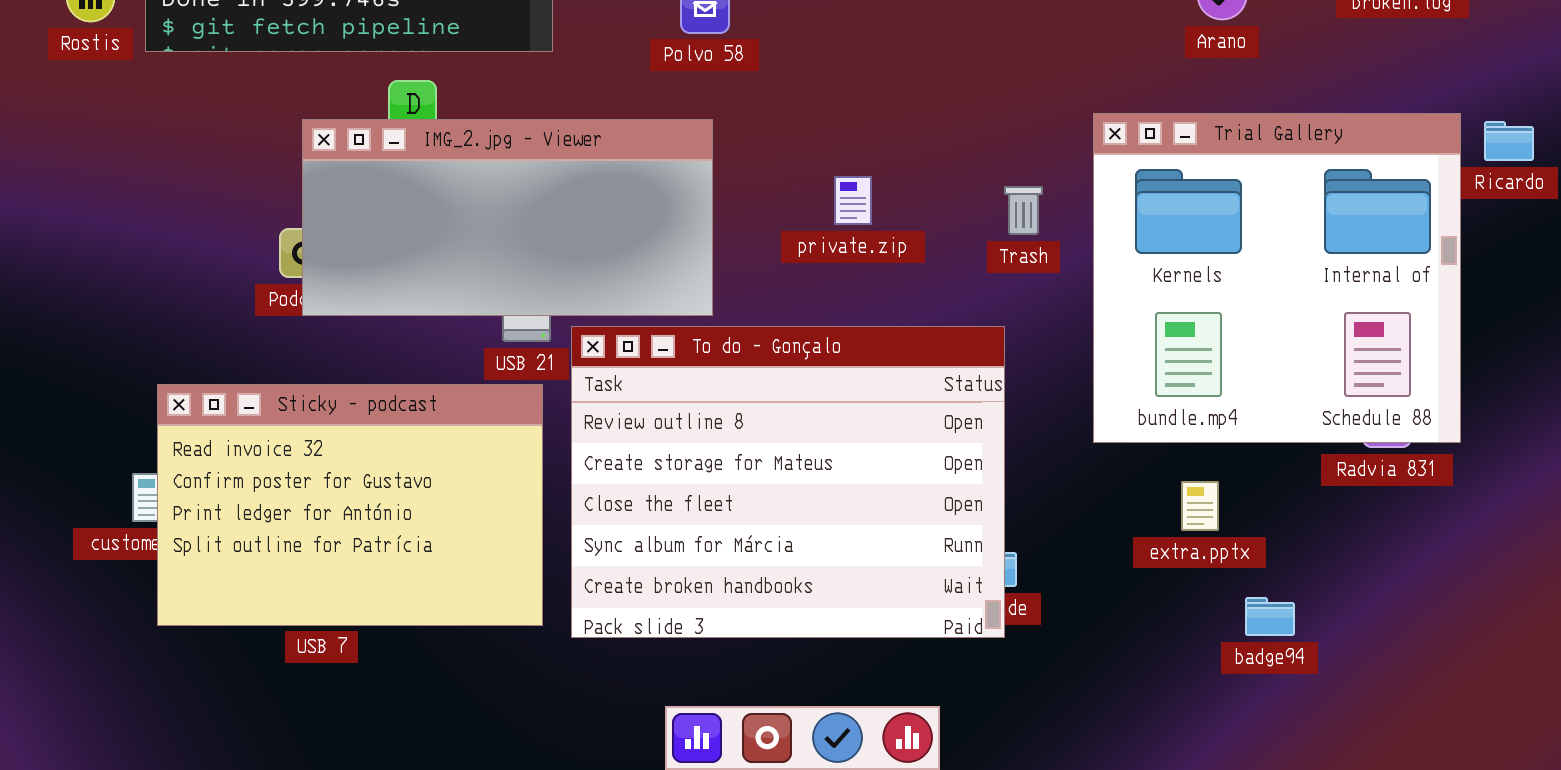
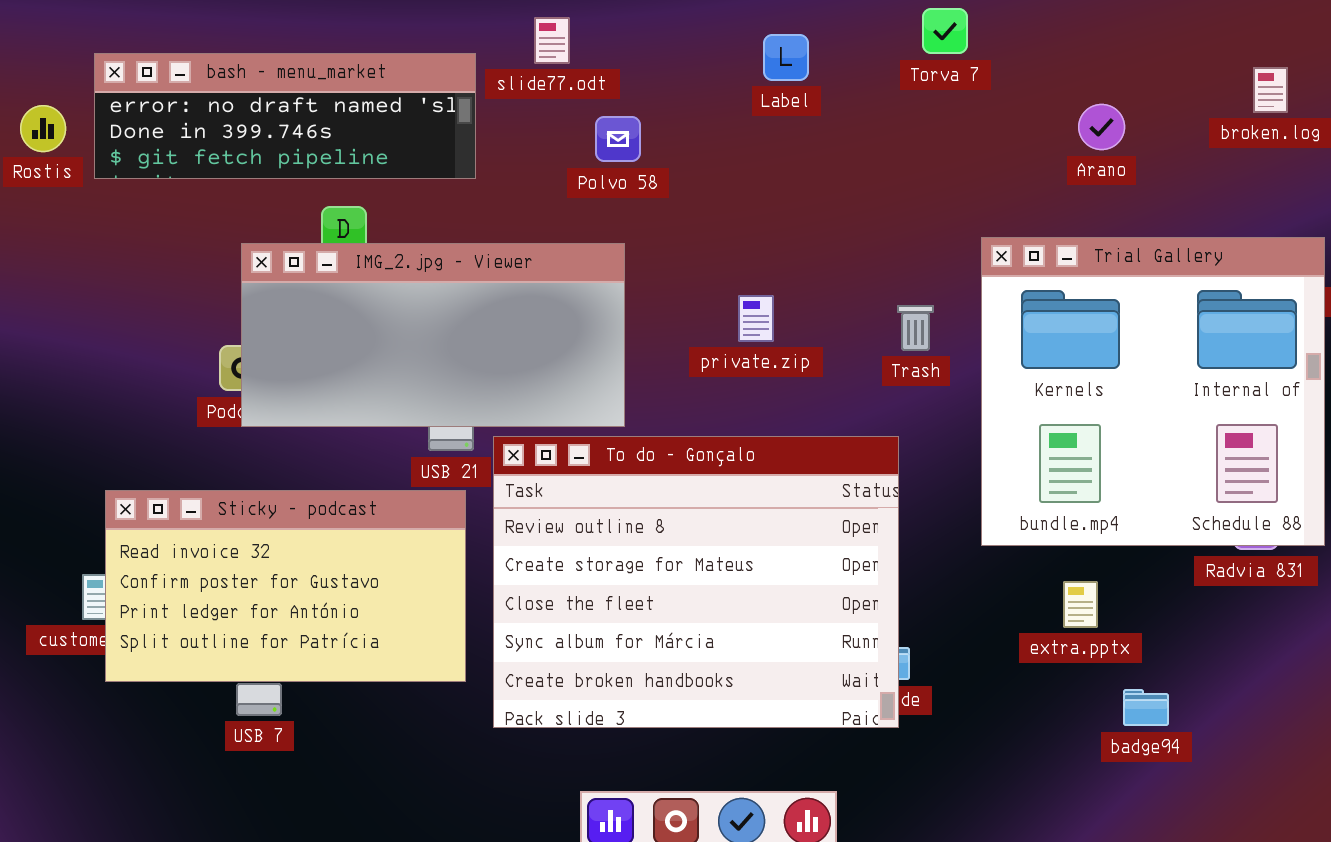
Sticky - podcast: [157,384,543,626] -> [105,490,466,682], resized

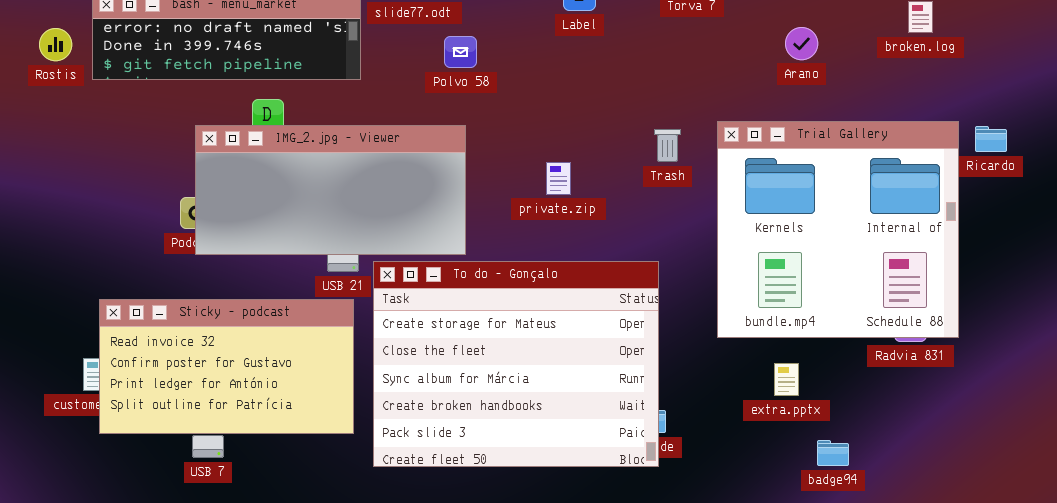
Trash: [897,305,934,351] -> [654,129,681,162], moved
To do - Gonçalo: [493,436,899,728] -> [373,261,659,467], scrolled down 1 row

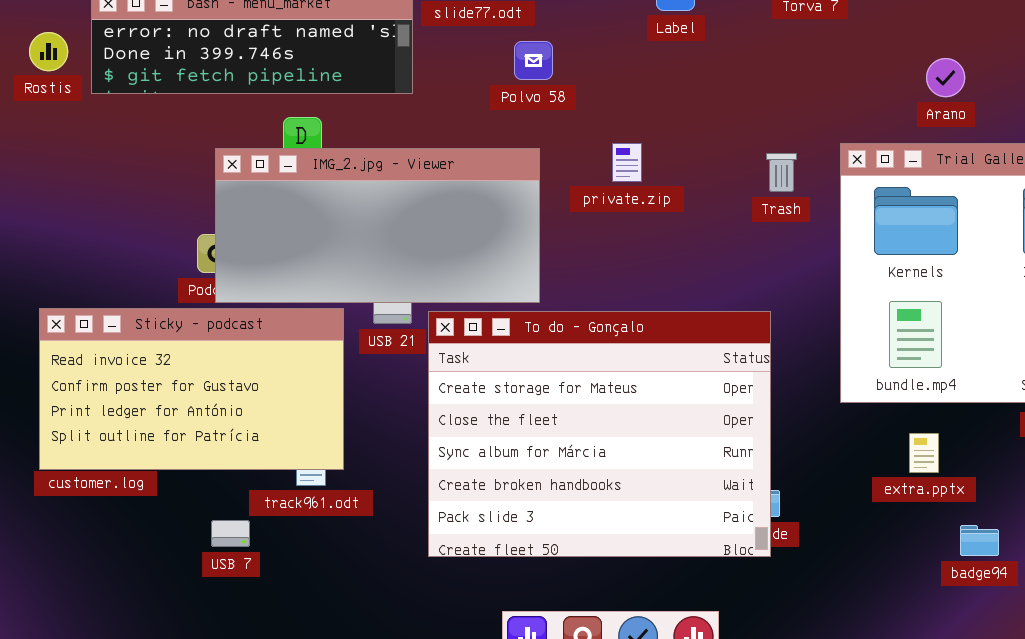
Arano: [785,27,818,60] -> [926,58,965,97], moved
private.zip: [546,162,571,195] -> [612,143,642,182], moved
Sticky - podcast: [99,299,354,434] -> [39,308,344,470], moved

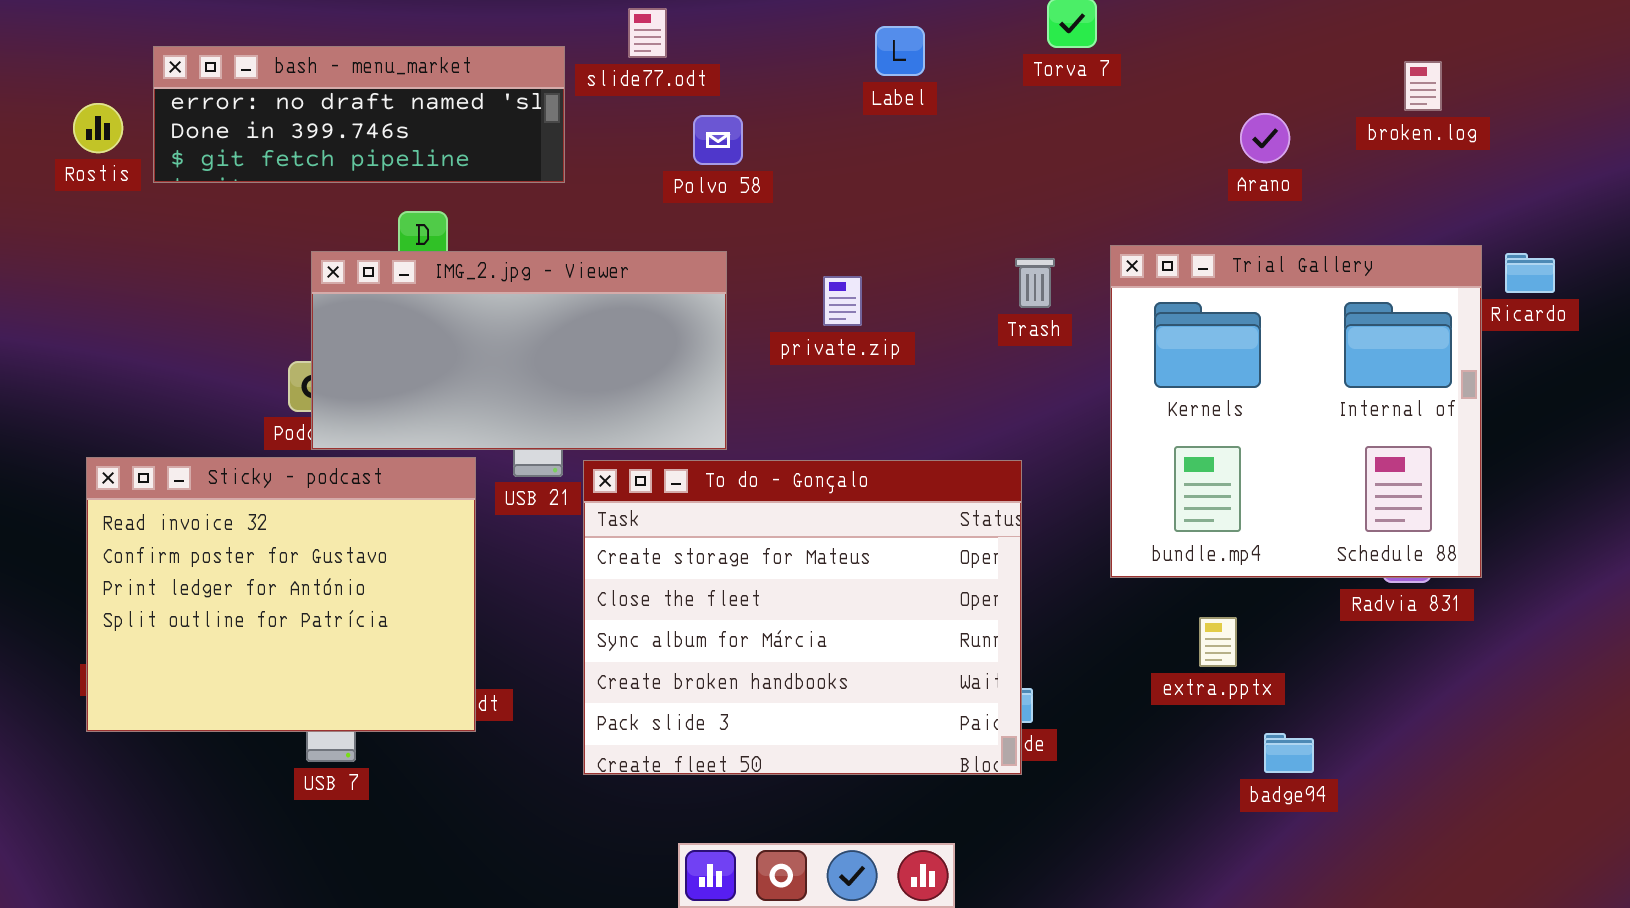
Arano: [926,58,965,97] -> [1240,113,1290,163], moved
private.zip: [612,143,642,182] -> [823,276,862,326], moved
Sticky - podcast: [39,308,344,470] -> [86,457,476,732], resized

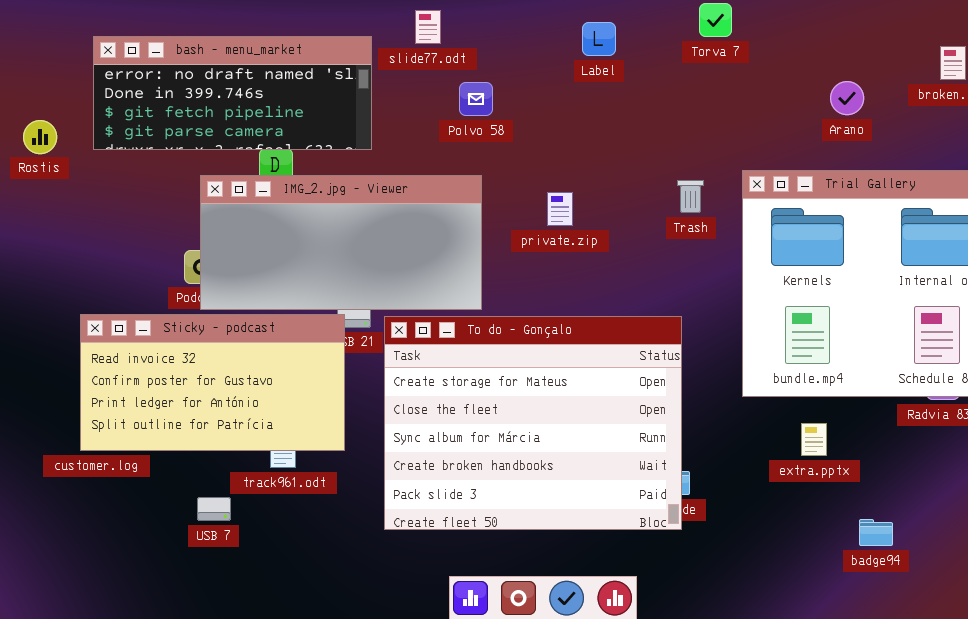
bash - menu_market: [153,46,565,183] -> [93,36,372,150], resized
Rostis: [73,103,123,153] -> [23,120,57,154], moved
Sticky - podcast: [86,457,476,732] -> [80,314,345,451], moved, resized
badge94: [1264,733,1314,773] -> [859,519,893,546], moved

